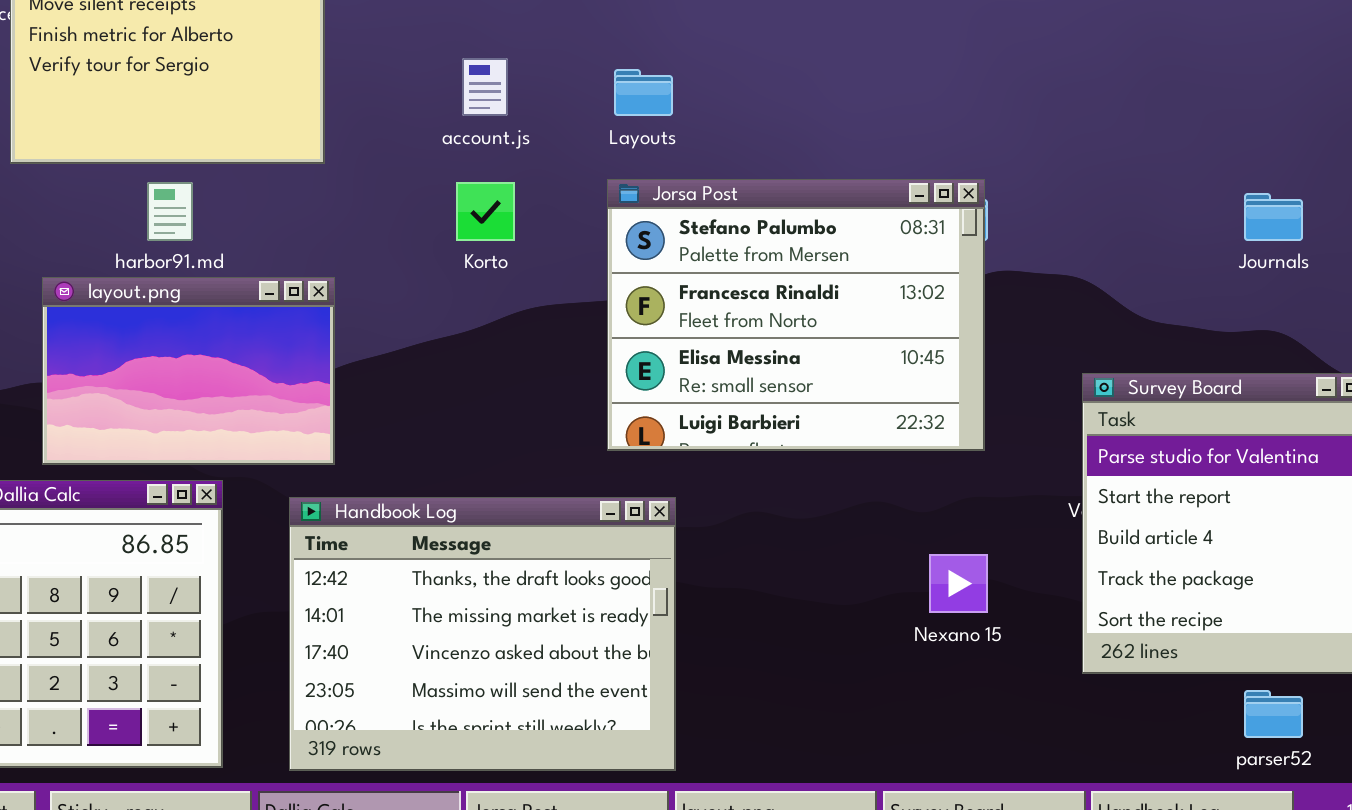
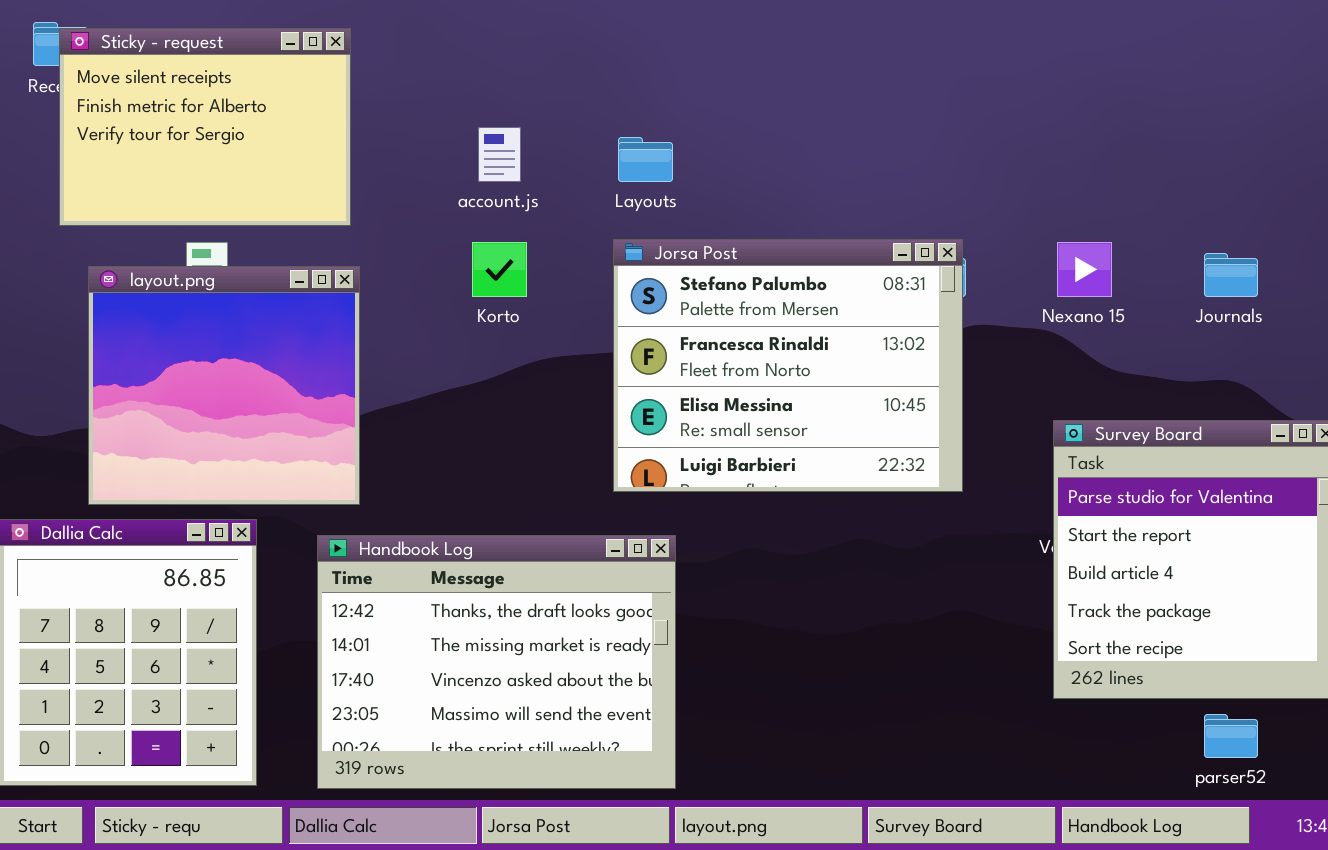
layout.png: [42,277,335,465] -> [88,266,360,505], resized
Nexano 15: [929,554,988,613] -> [1057,242,1112,297], moved

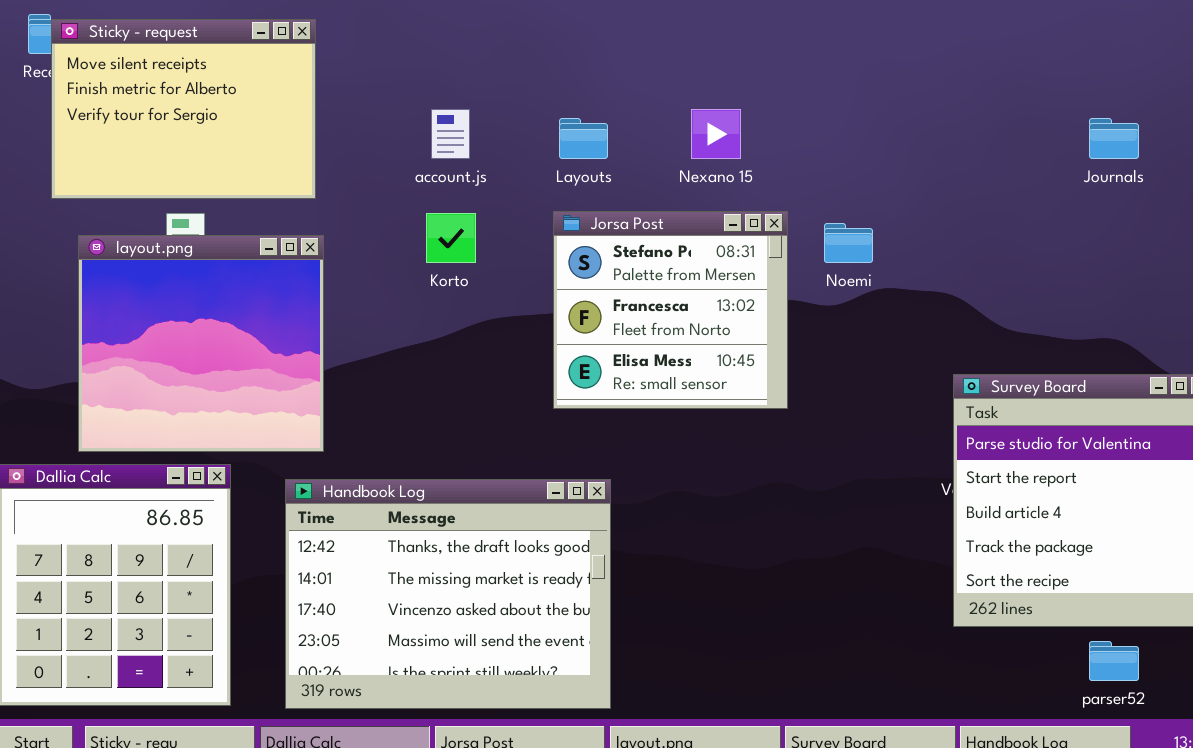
Jorsa Post: [613,239,963,492] -> [553,211,788,409], resized
Nexano 15: [1057,242,1112,297] -> [691,109,741,159], moved
Journals: [1204,253,1258,297] -> [1089,118,1139,159], moved

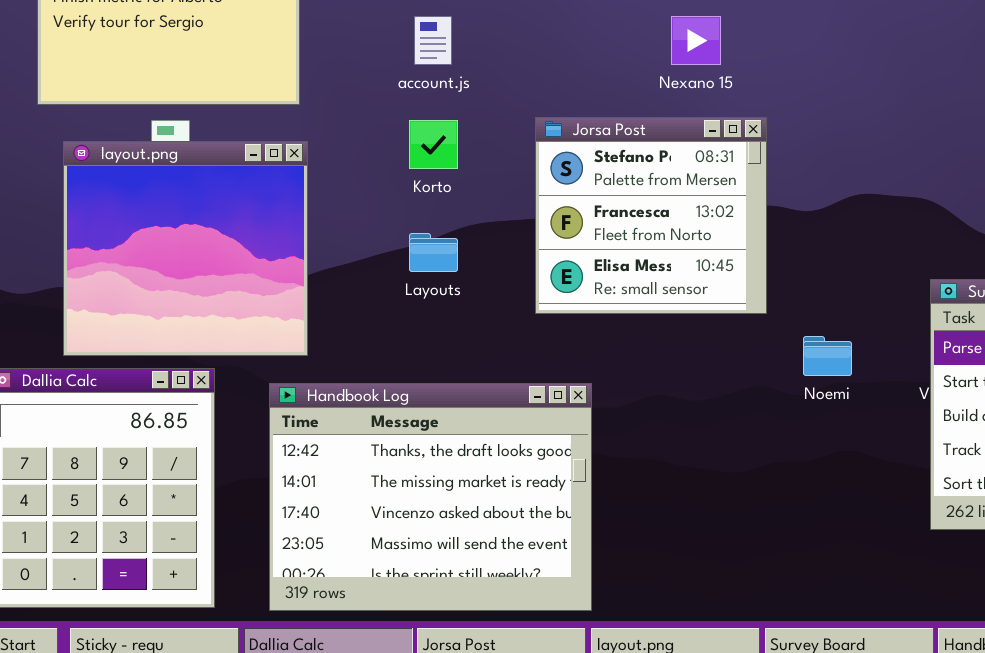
Layouts: [559,118,608,159] -> [409,233,458,272], moved
Noemi: [824,223,873,263] -> [803,336,852,376], moved

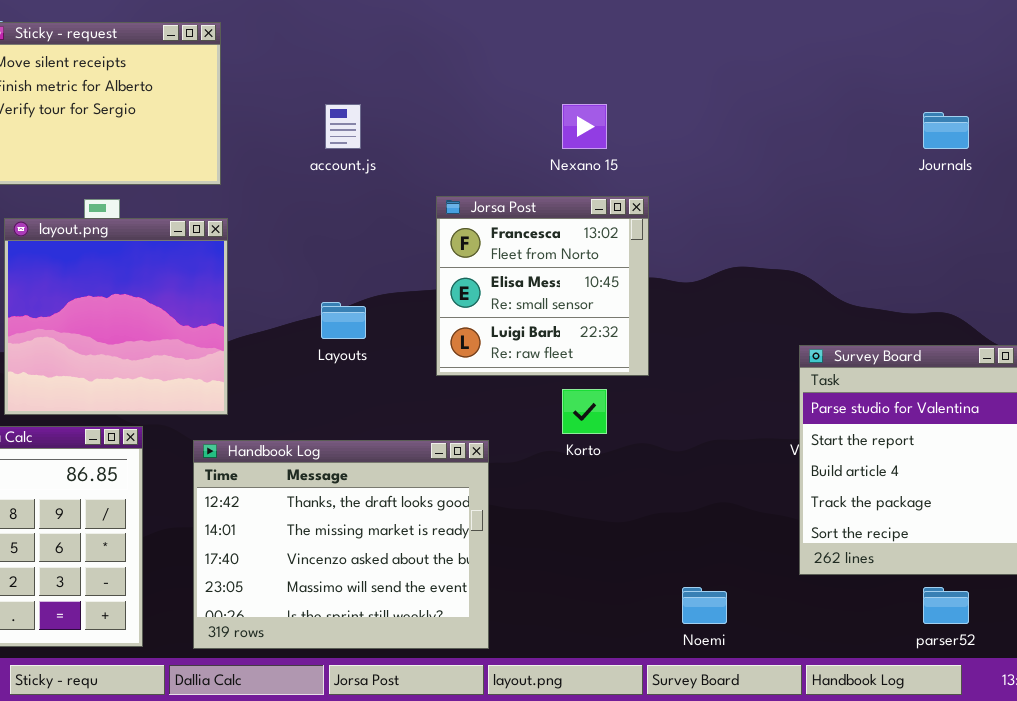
Jorsa Post: [535,117,767,314] -> [436,196,649,376], scrolled down 1 row
Korto: [409,120,458,169] -> [562,389,607,434], moved
Noemi: [803,336,852,376] -> [682,587,727,624], moved

